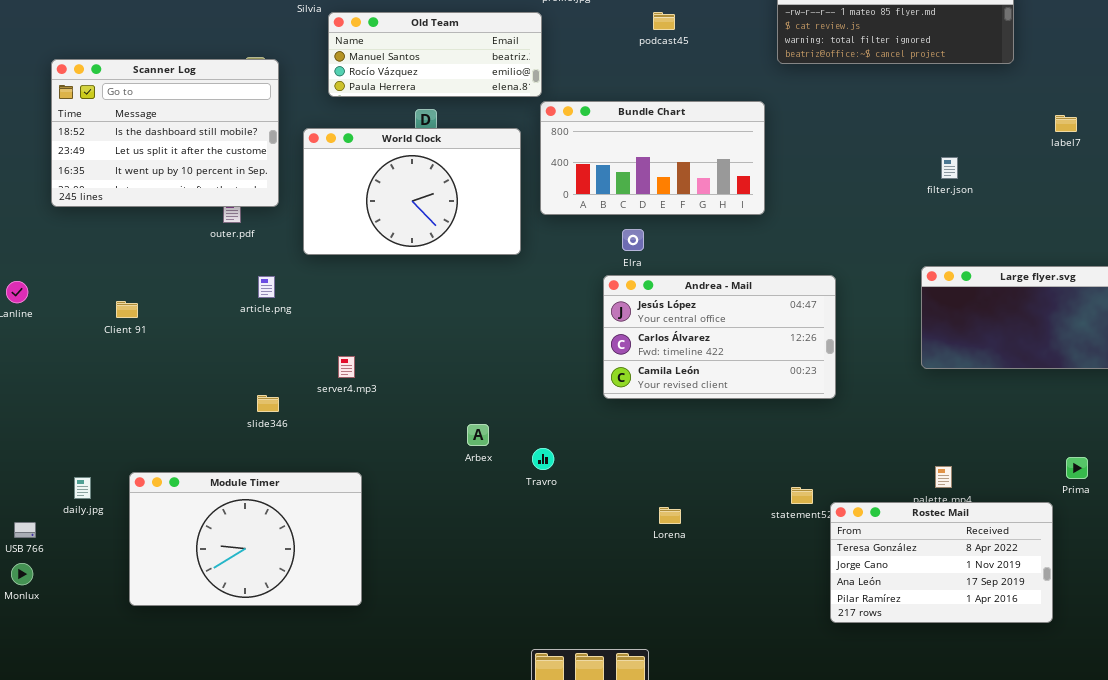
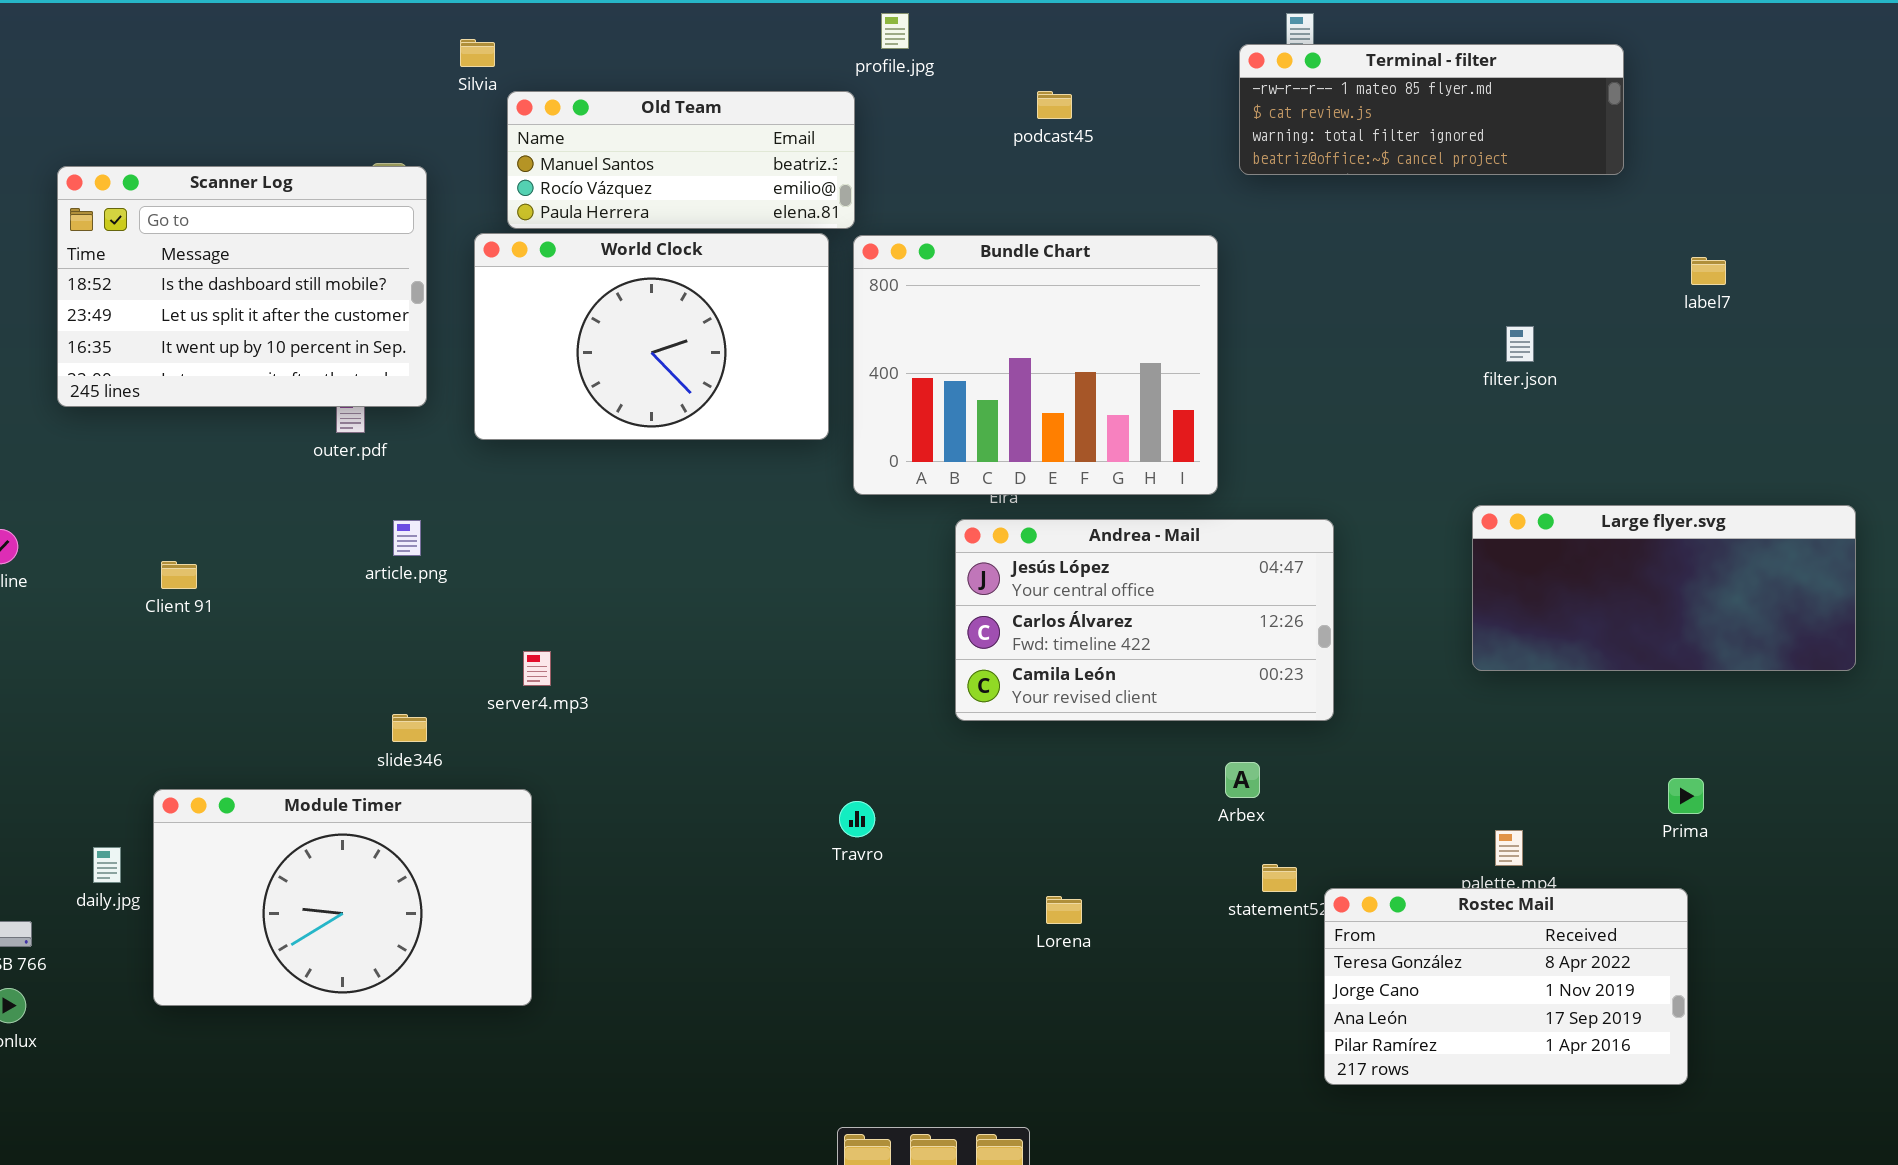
Bundle Chart: [540,101,765,215] -> [853,235,1218,495], resized
World Clock: [303,128,521,255] -> [474,233,829,440], moved
Arbex: [467,424,489,446] -> [1225,762,1260,798], moved
Prima: [1066,457,1088,479] -> [1668,778,1704,814], moved
Module Timer: [129,472,362,606] -> [153,789,532,1006], moved

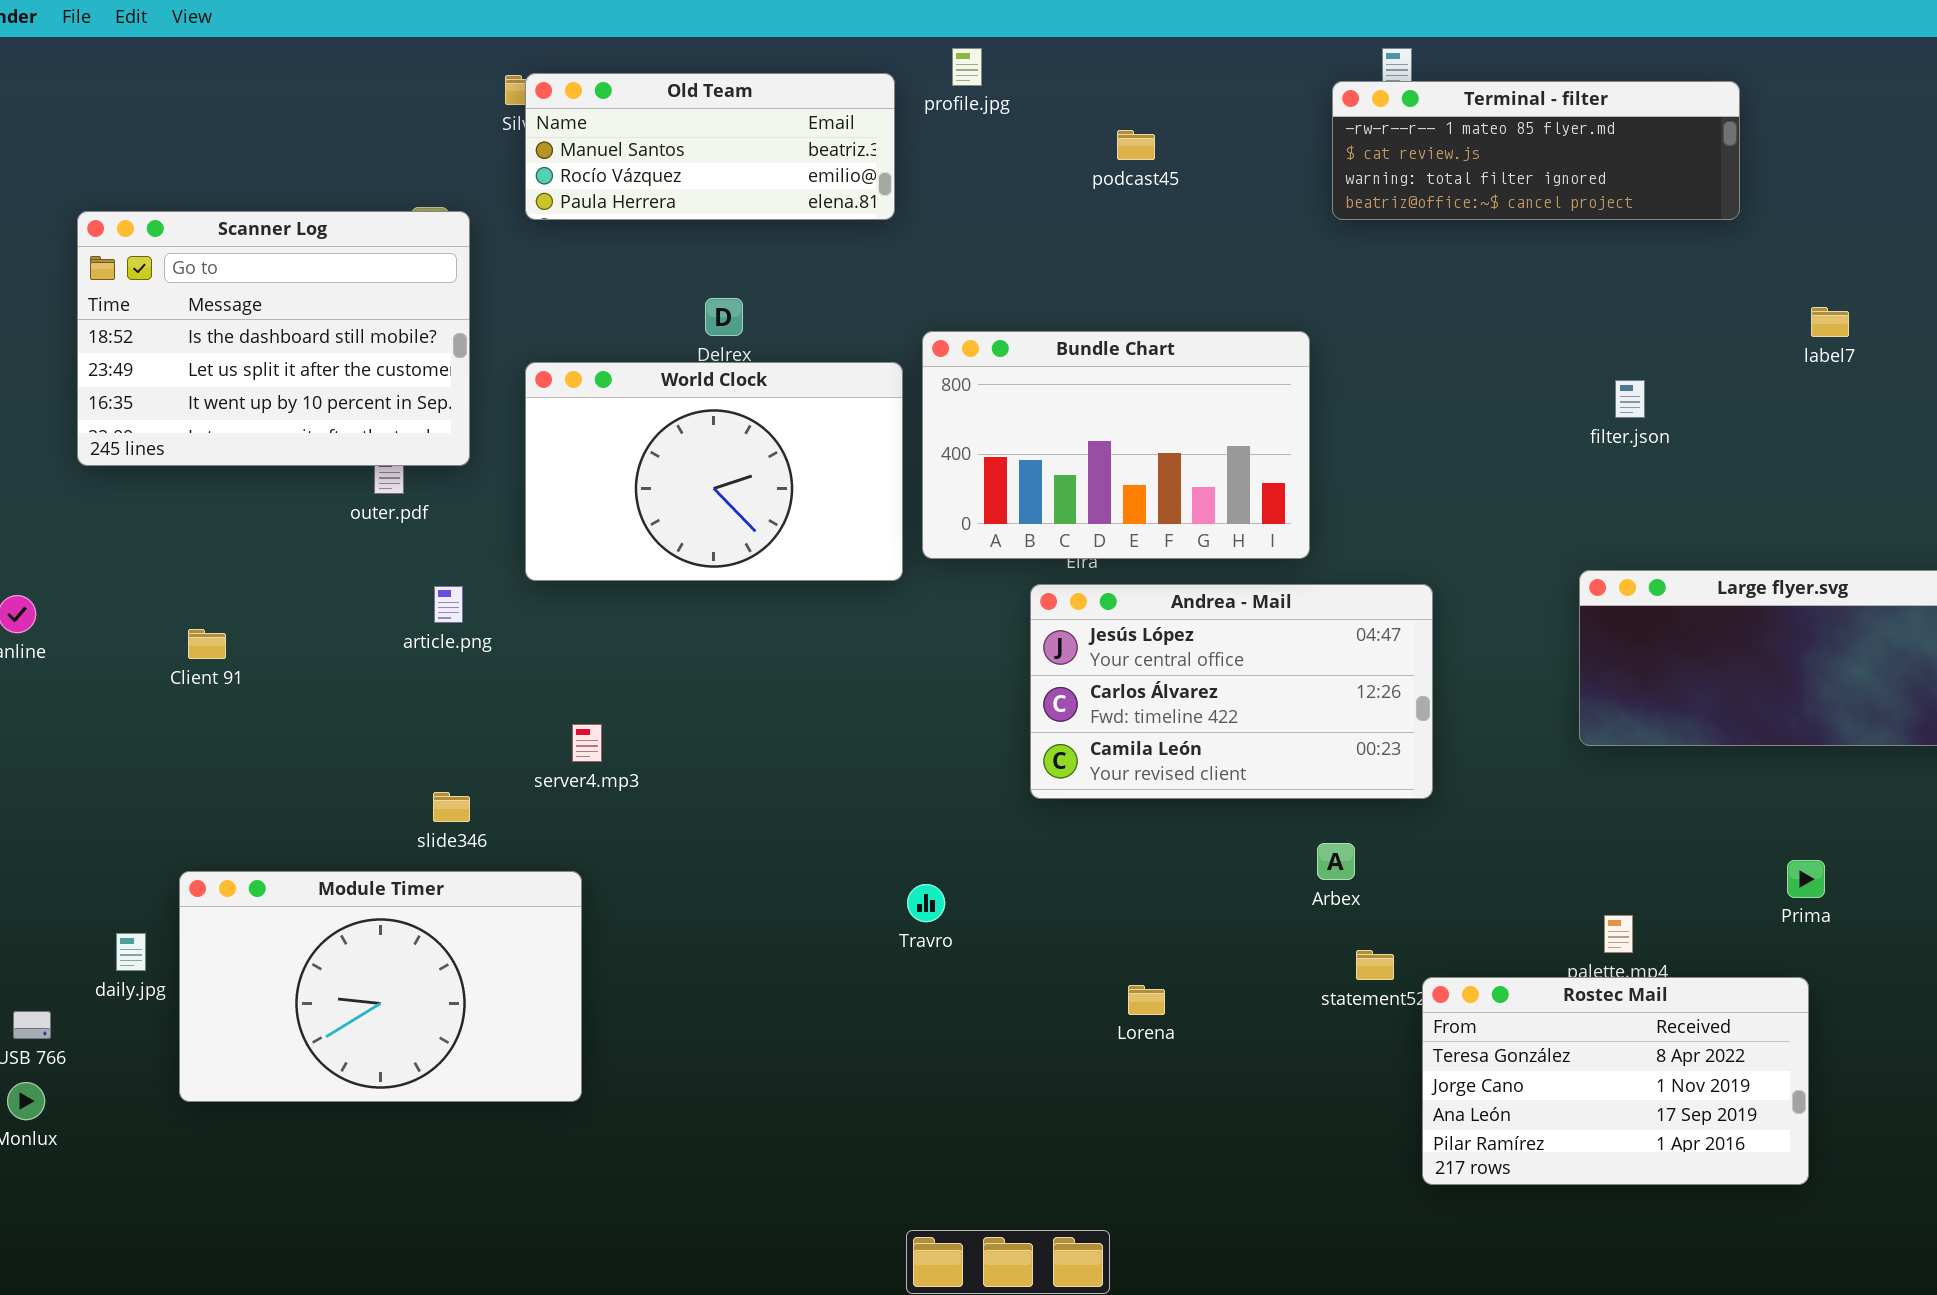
Old Team: [507,91,855,229] -> [525,73,895,220], moved
World Clock: [474,233,829,440] -> [525,362,903,581], moved
Bundle Chart: [853,235,1218,495] -> [922,331,1310,559], resized

